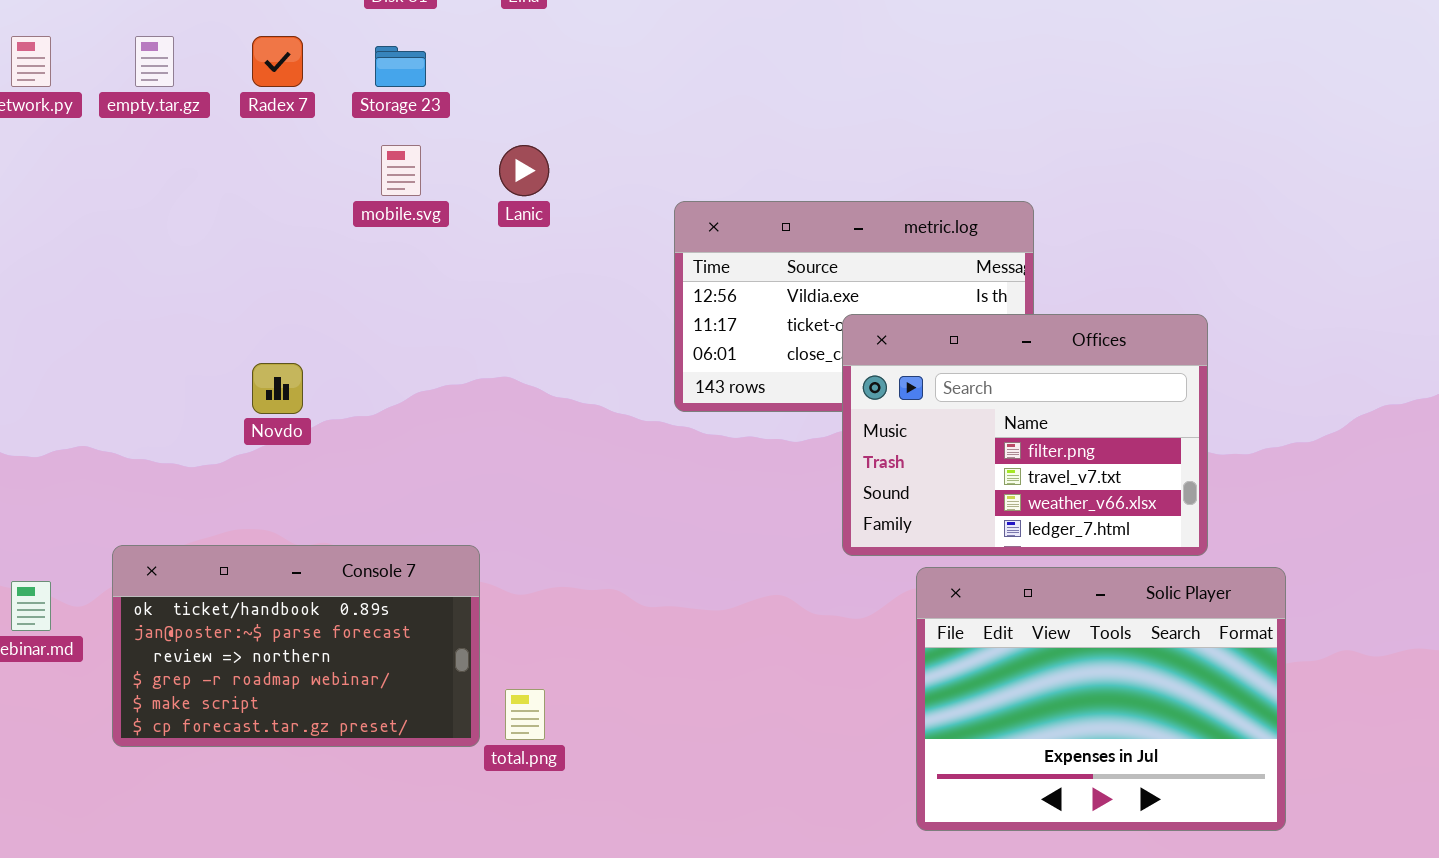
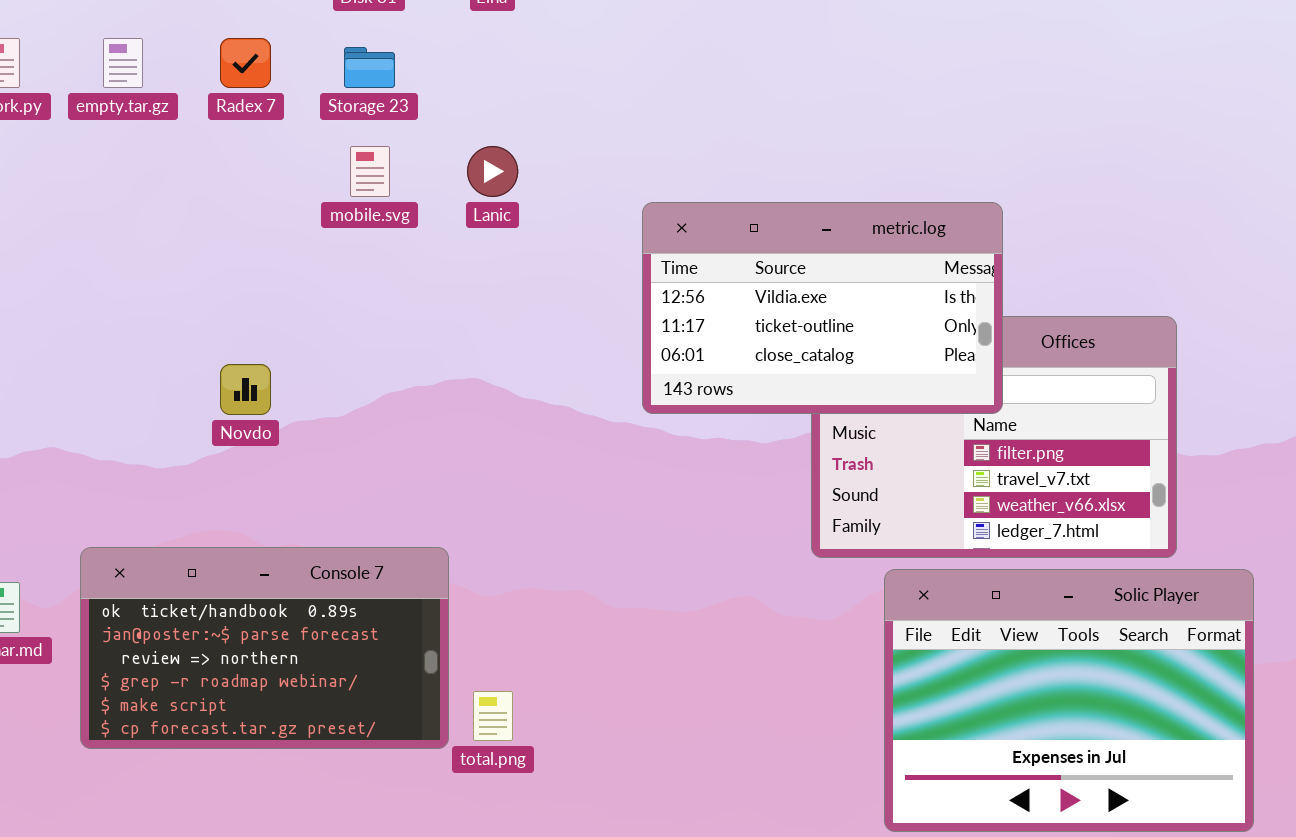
metric.log: [674,201,1034,412] -> [642,202,1003,414], raised

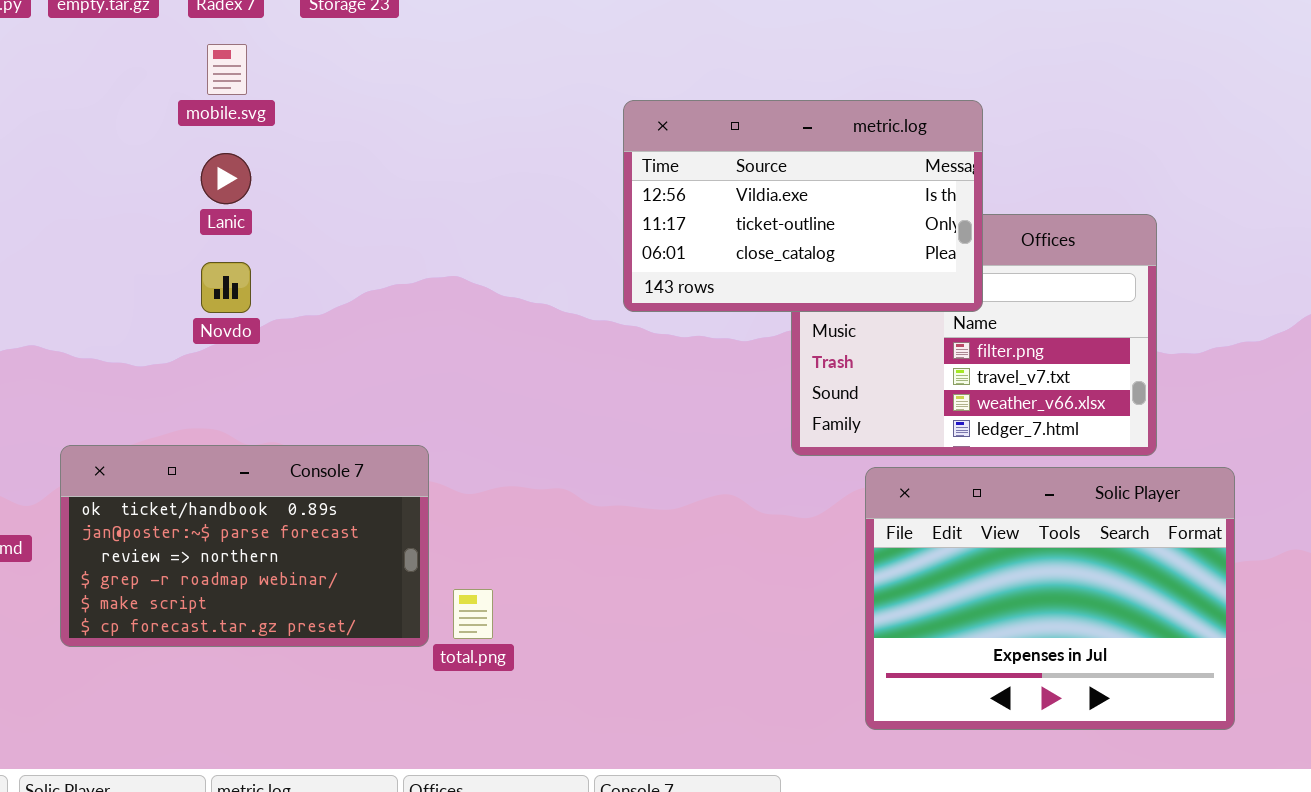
mobile.svg: [350,146,390,197] -> [207,44,247,95], moved
Lanic: [467,146,518,197] -> [201,153,251,204], moved

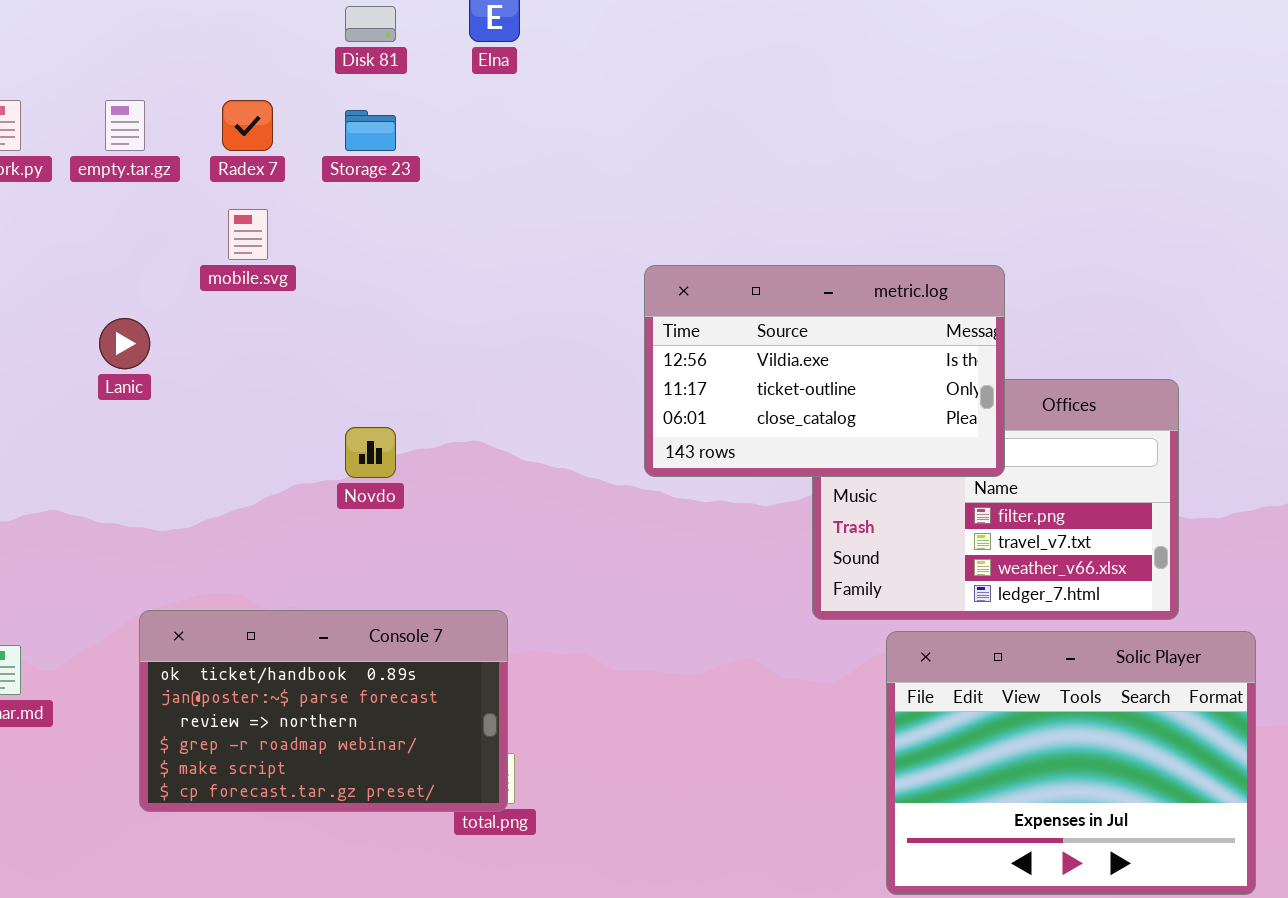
Lanic: [201,153,251,204] -> [99,318,150,369], moved
Novdo: [201,262,251,313] -> [345,427,396,478], moved
Console 7: [60,445,429,647] -> [139,610,508,812], moved

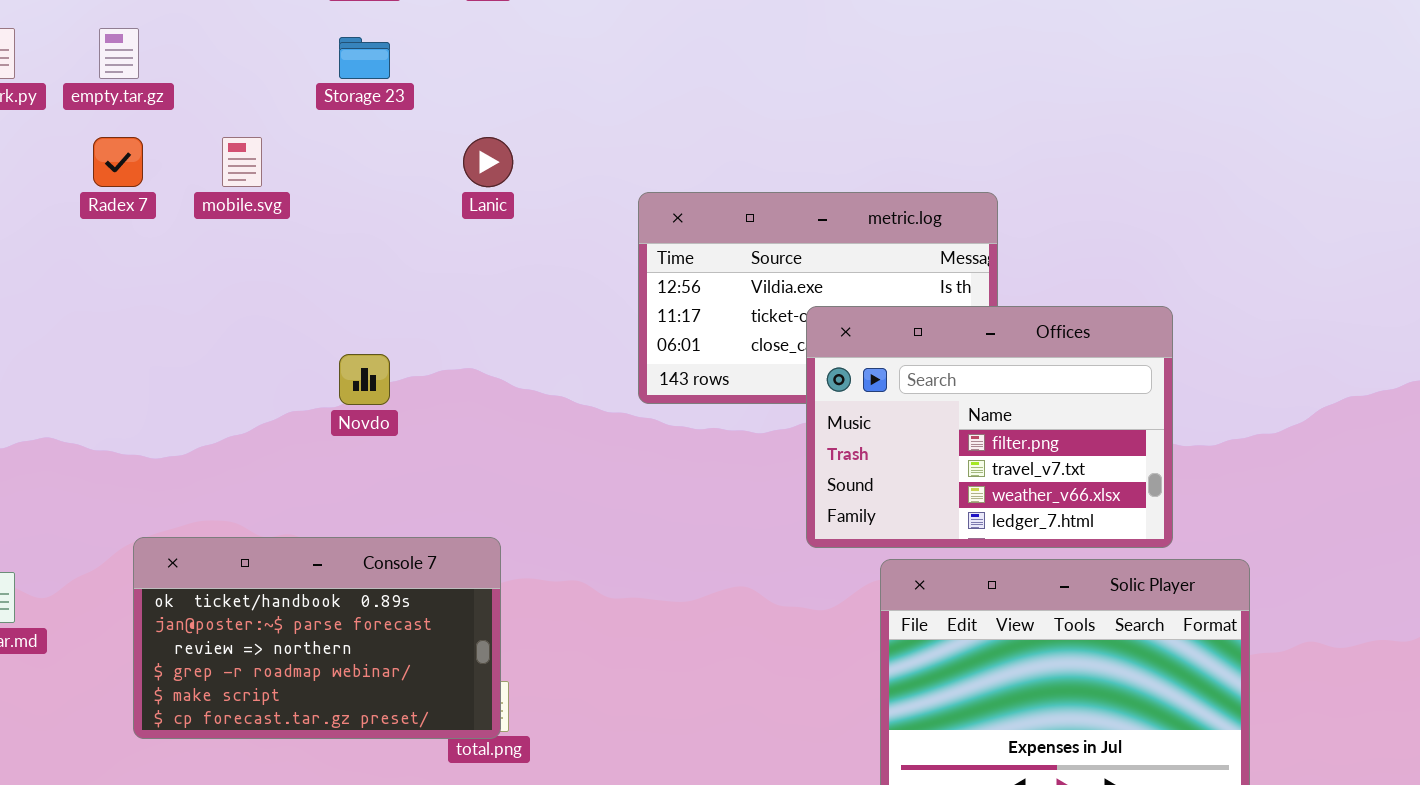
Radex 7: [222,100,273,151] -> [93,137,143,187], moved
Lanic: [99,318,150,369] -> [463,137,513,187], moved
Offices: [812,379,1179,620] -> [806,306,1173,548], raised

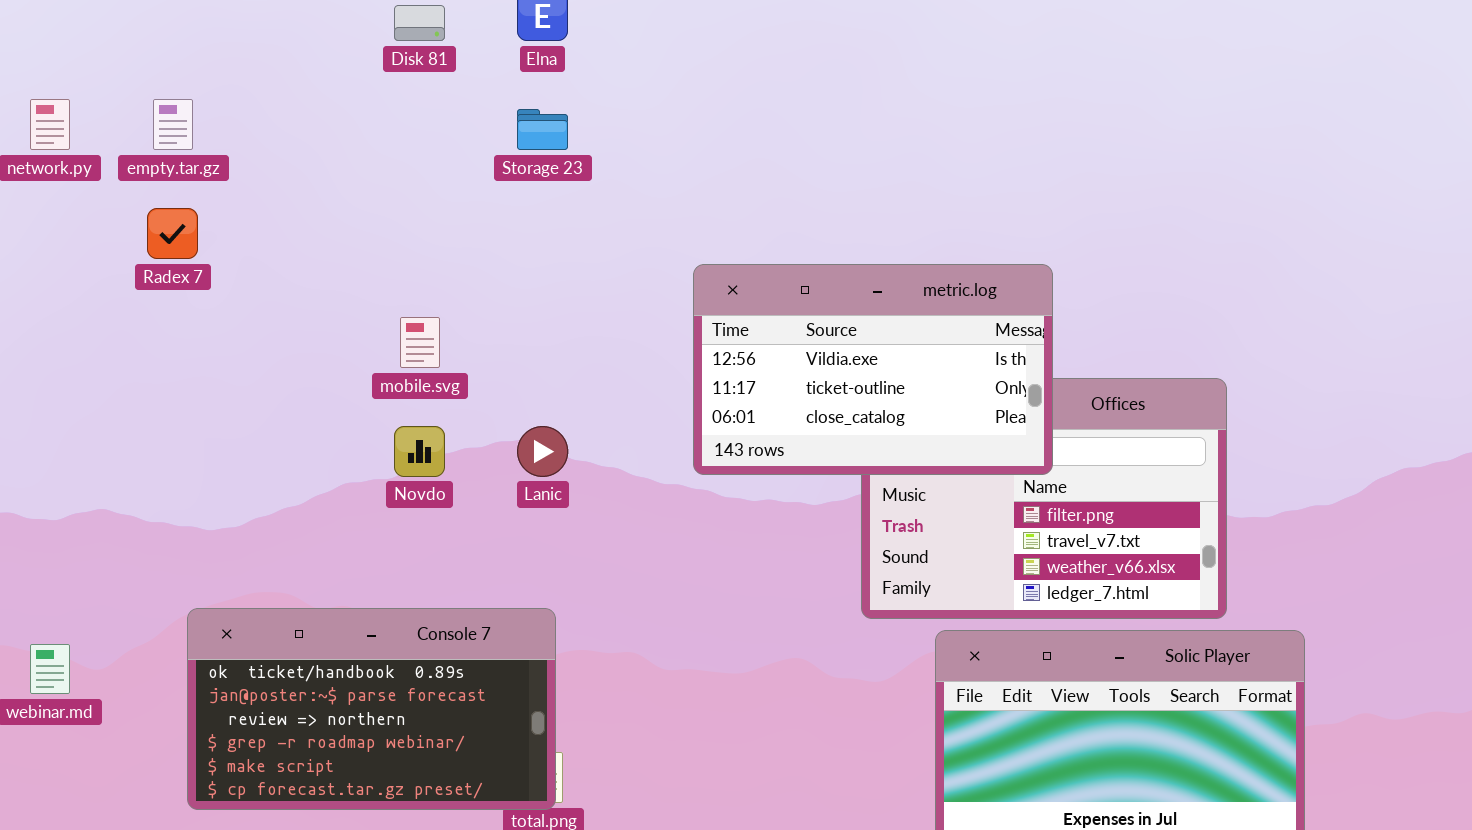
Storage 23: [339,37,390,79] -> [517,109,568,150], moved
mobile.svg: [222,137,262,187] -> [400,317,440,368], moved
Lanic: [463,137,513,187] -> [517,426,568,477], moved
metric.log: [638,192,998,404] -> [693,264,1053,475], raised

